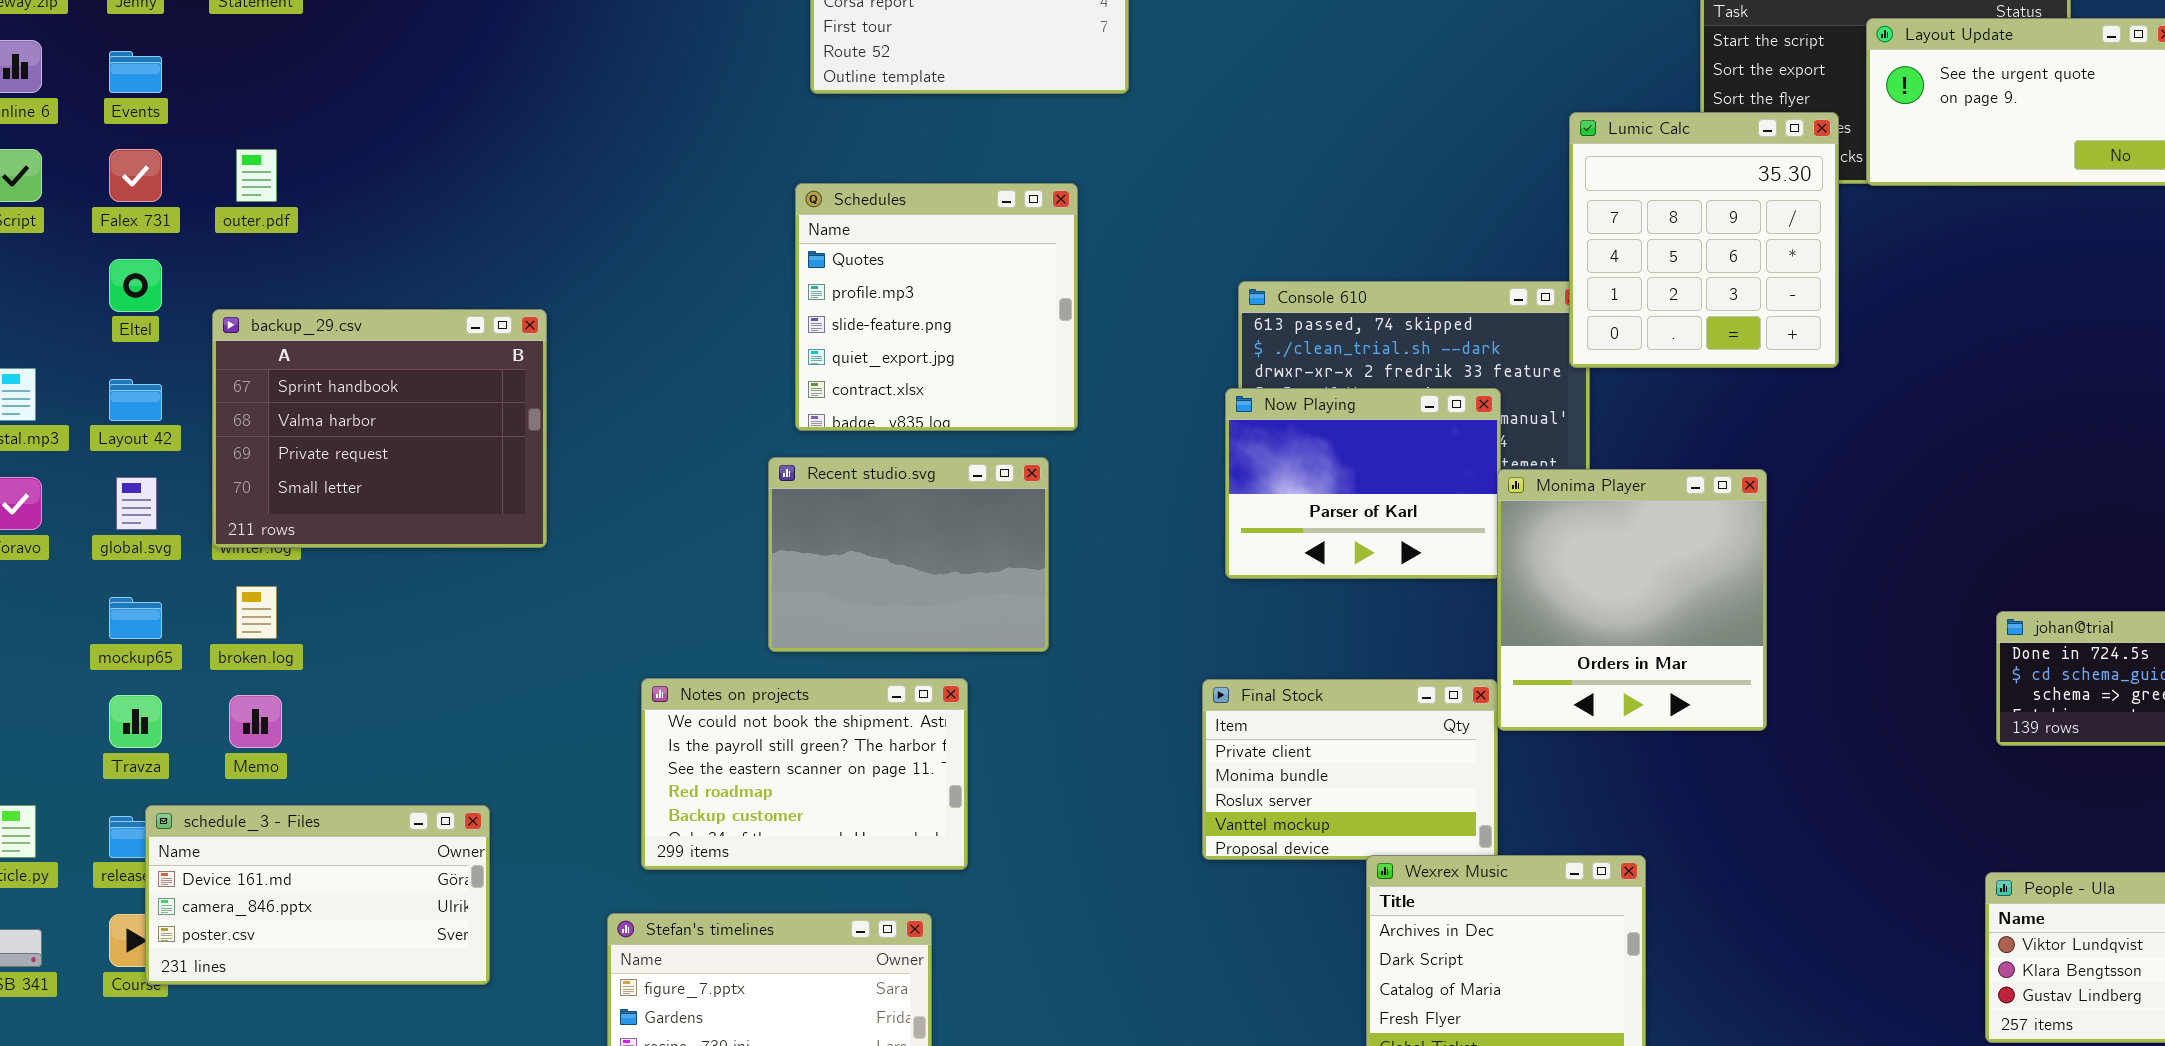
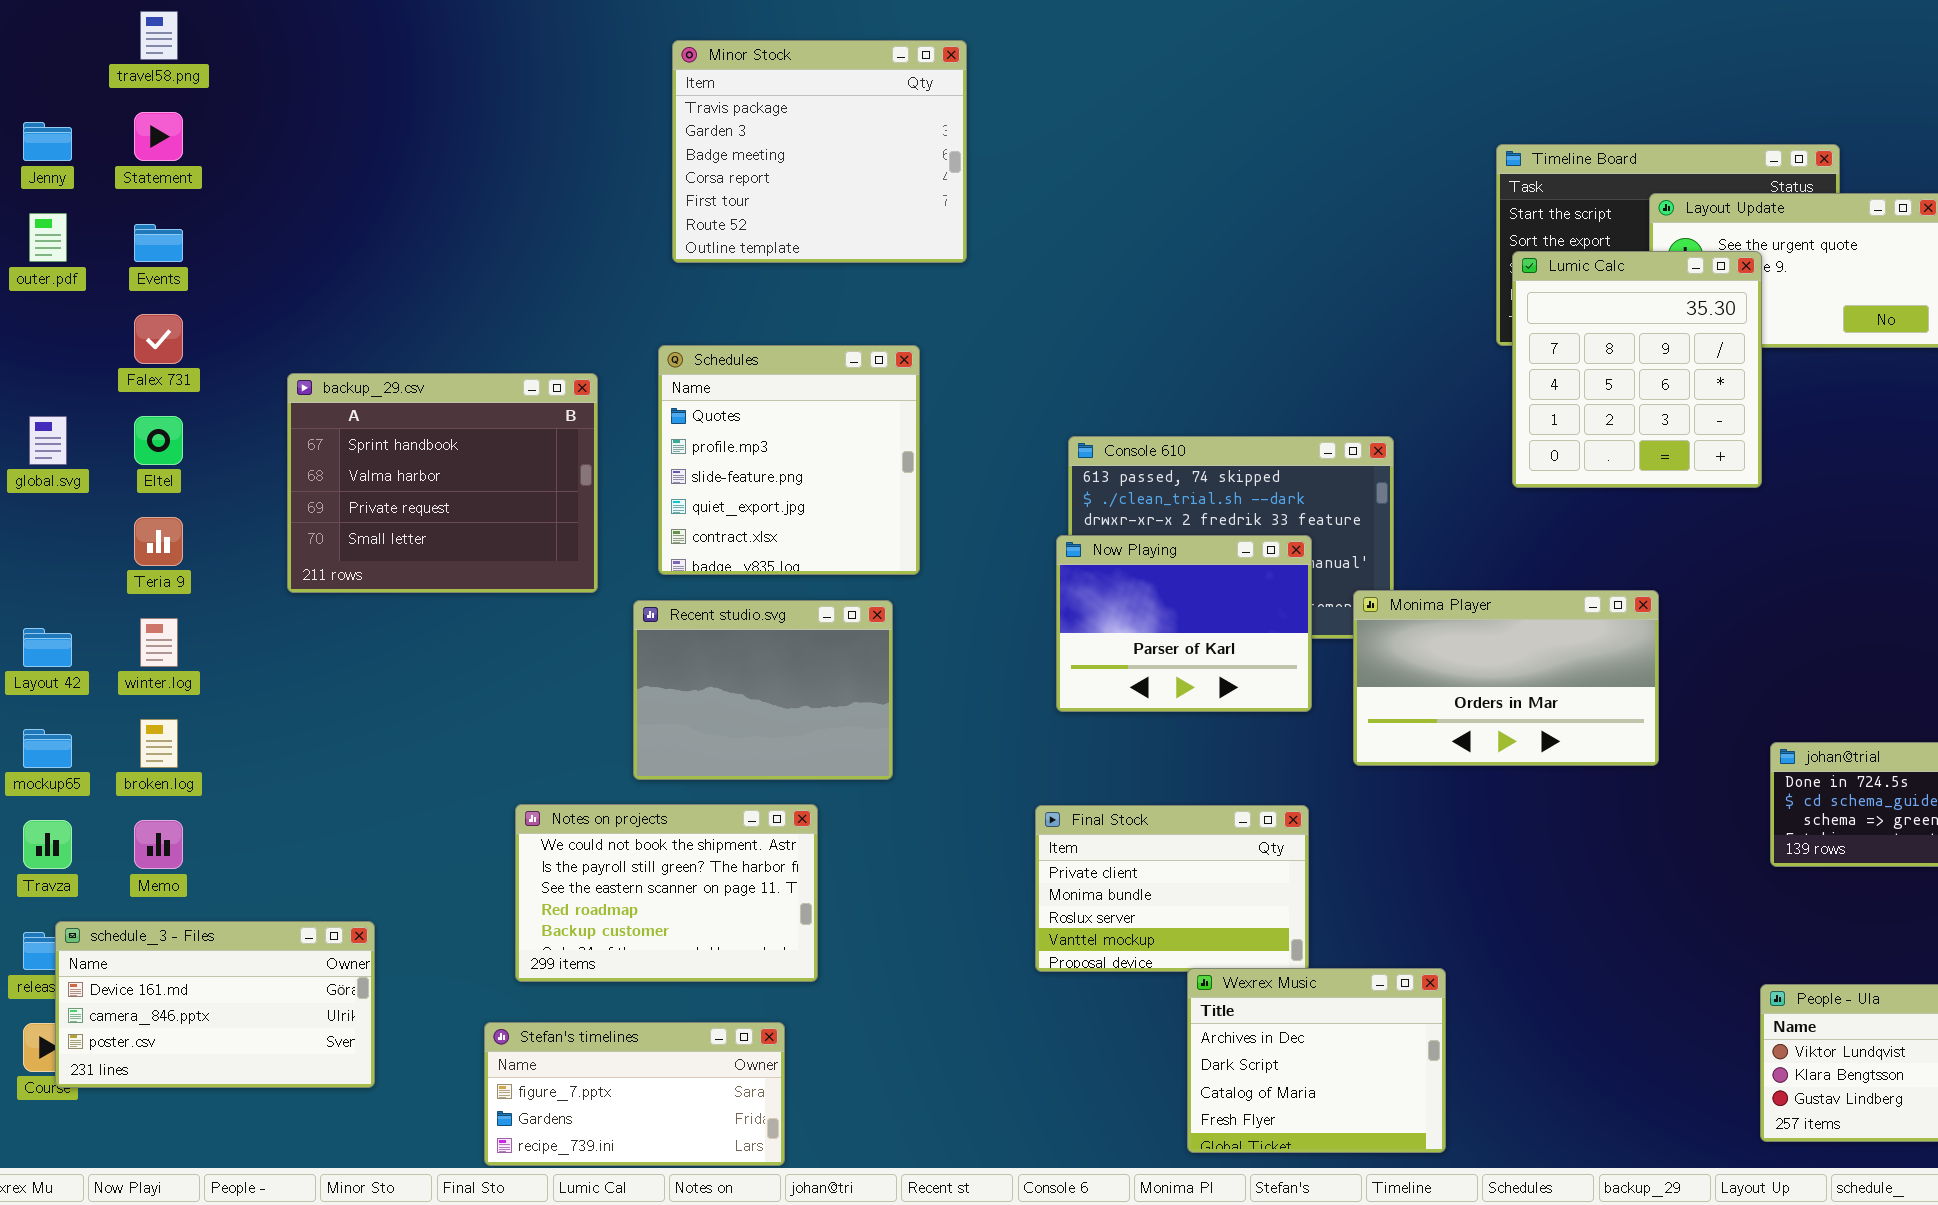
Events: [109,51,162,93] -> [134,224,183,262], moved
Lumic Calc: [1569,112,1839,368] -> [1512,251,1762,488], moved
Falex 731: [109,149,162,202] -> [134,314,183,364], moved
outer.pdf: [236,149,277,202] -> [29,213,67,262], moved
Eltel: [109,259,162,312] -> [134,416,183,465], moved
backup_29.csv: [212,309,547,548] -> [287,373,598,593], moved
Layout 42: [109,379,162,421] -> [23,628,72,667], moved
Monima Player: [1497,469,1767,731] -> [1353,590,1659,766], moved, resized
global.svg: [116,477,157,530] -> [29,416,67,465], moved

